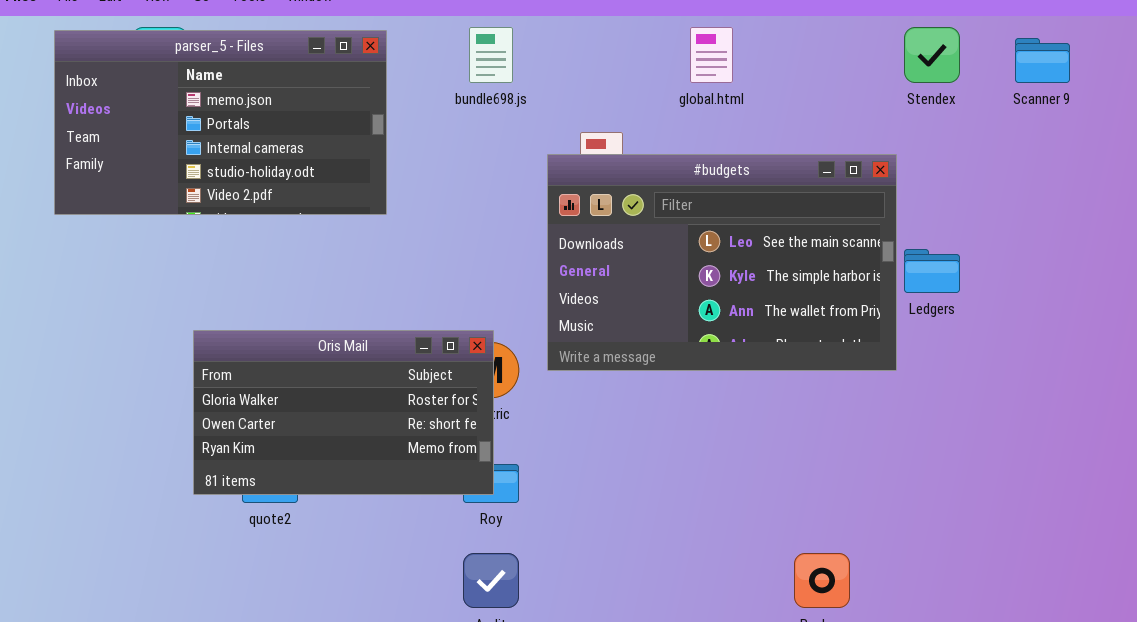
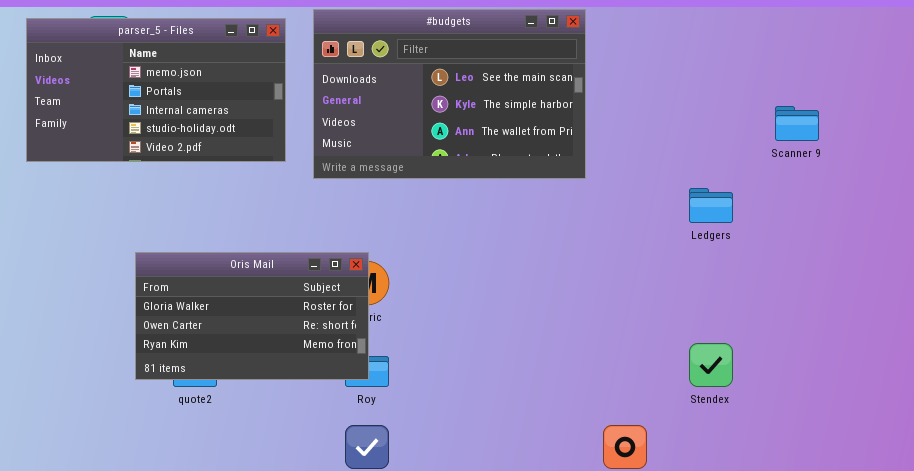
Stendex: [904,27,960,83] -> [689,343,733,387], moved
Scanner 9: [1015,38,1070,83] -> [775,106,819,141], moved
#budgets: [547,154,897,371] -> [313,9,586,179], moved

